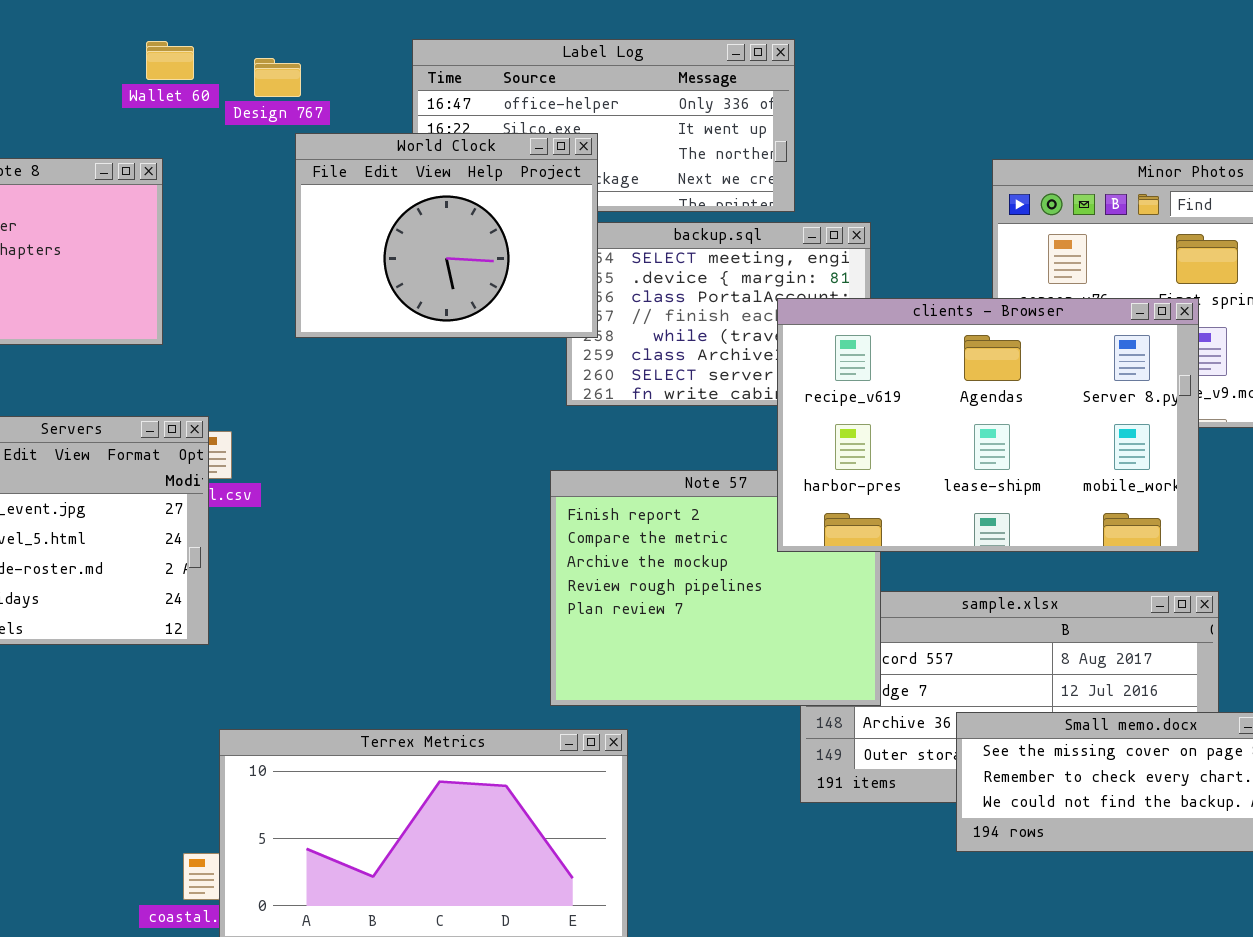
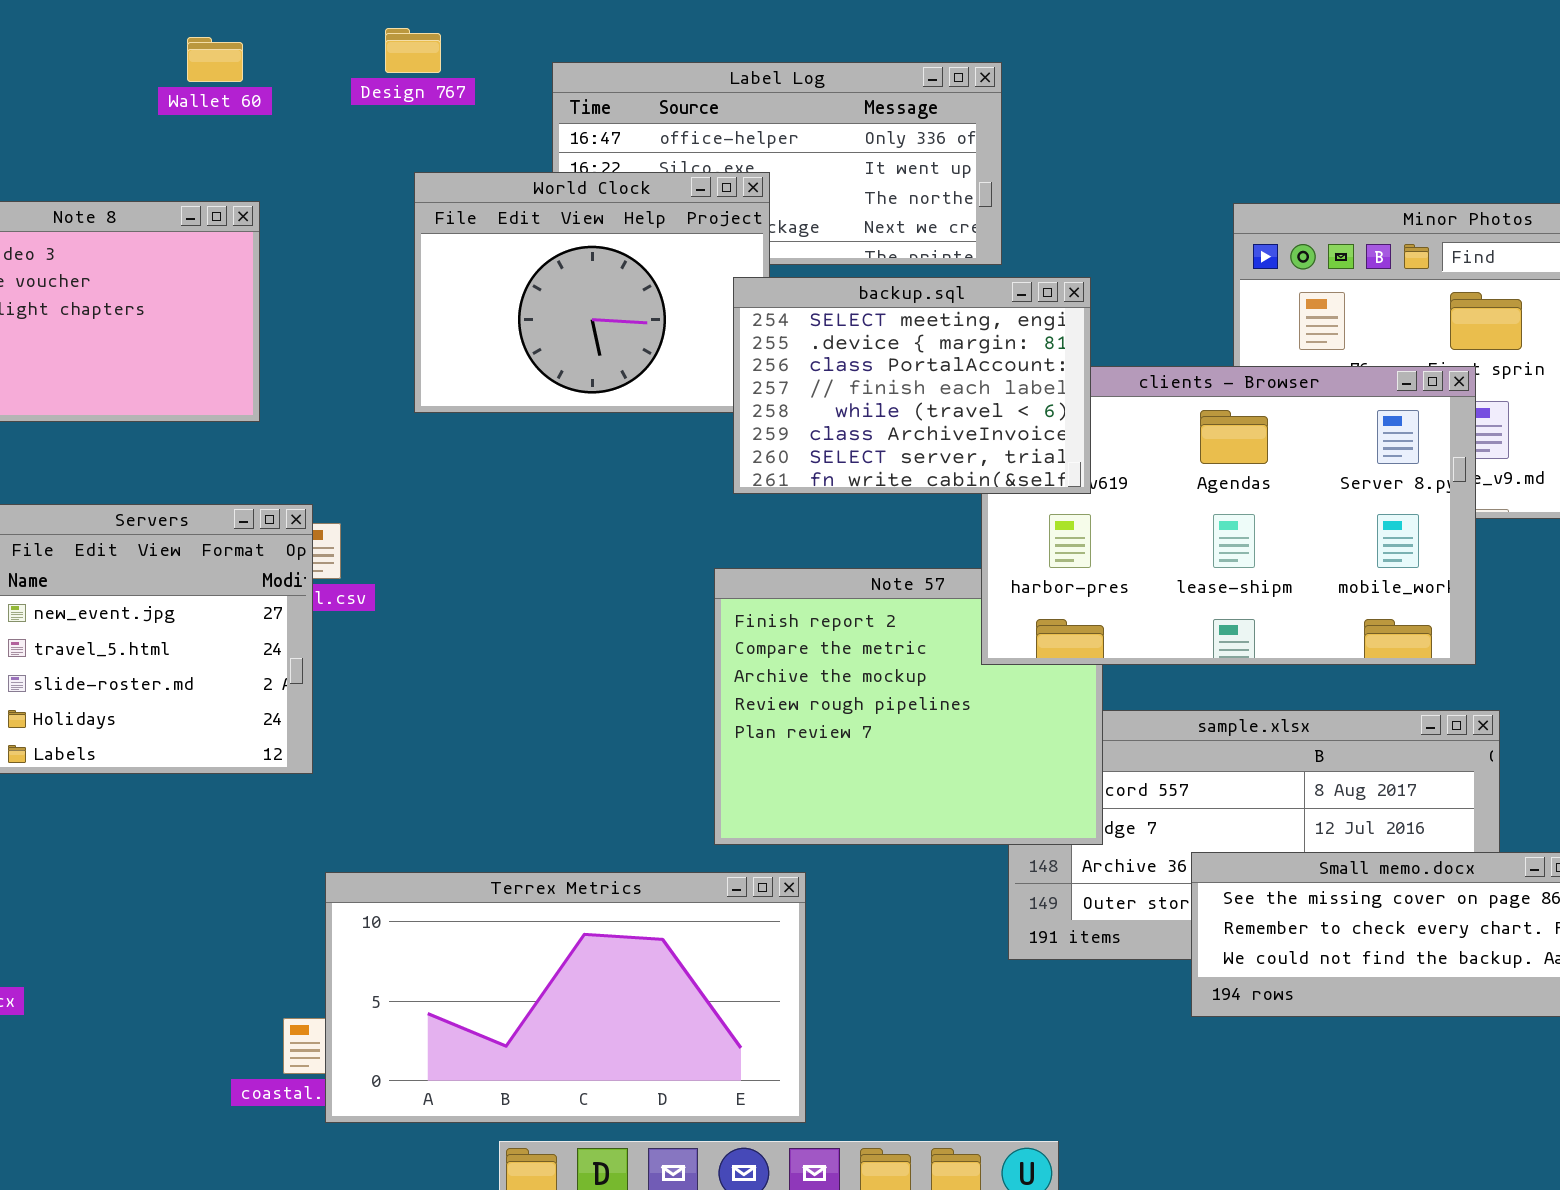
Wallet 60: [146,41,194,80] -> [187,37,243,82], moved
Design 767: [254,58,301,97] -> [385,28,441,73], moved
backup.sql: [566,222,871,406] -> [733,277,1091,494], raised

